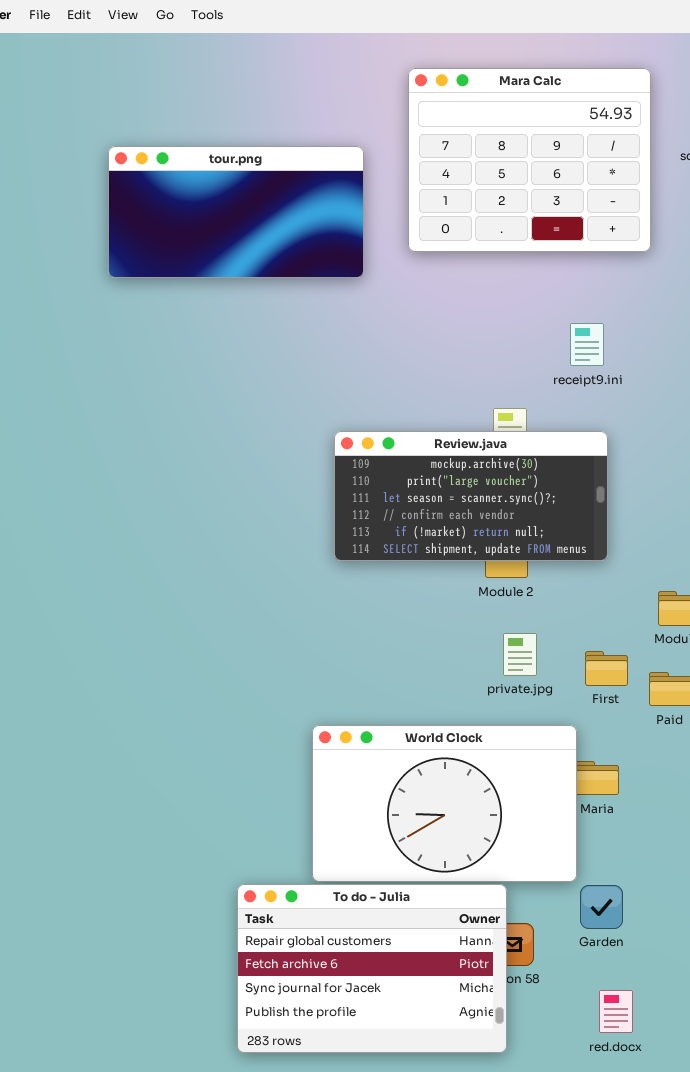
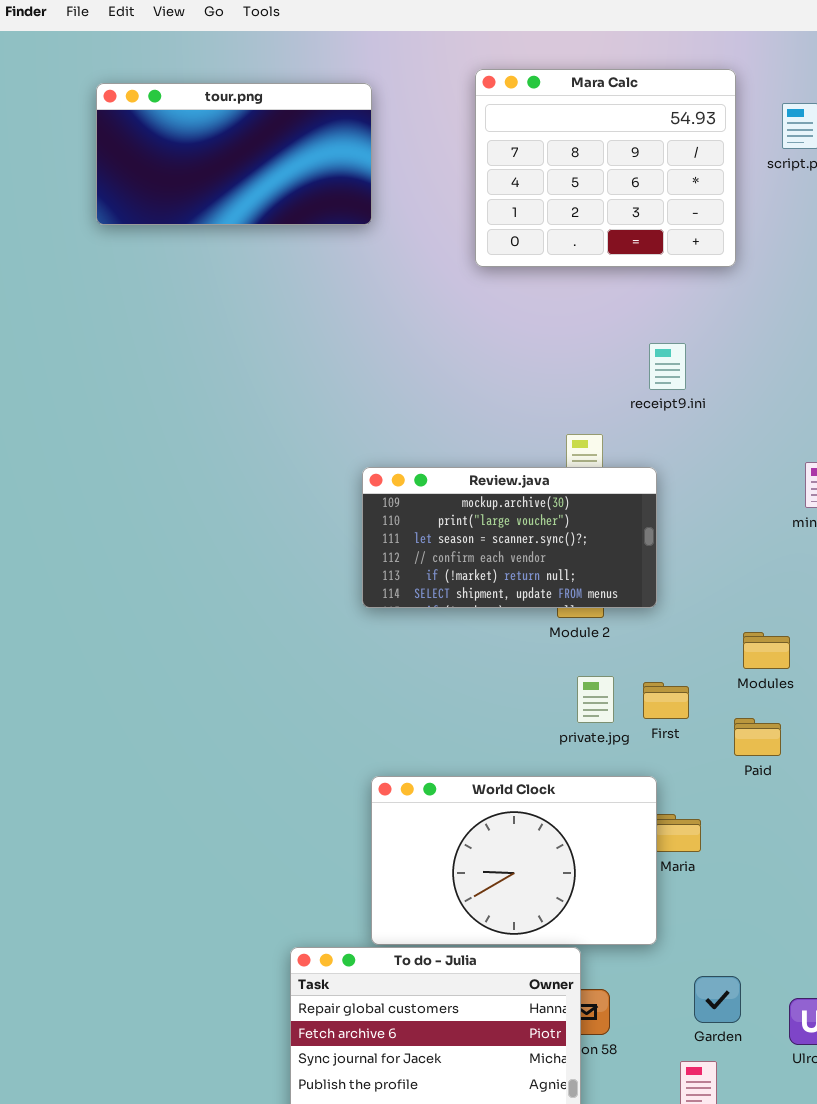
tour.png: [108,146,364,278] -> [96,83,372,225], moved
Review.java: [334,431,608,561] -> [362,467,657,608], moved
First: [585,651,628,686] -> [643,682,689,719], moved
Garden: [580,885,623,929] -> [694,976,741,1023], moved

